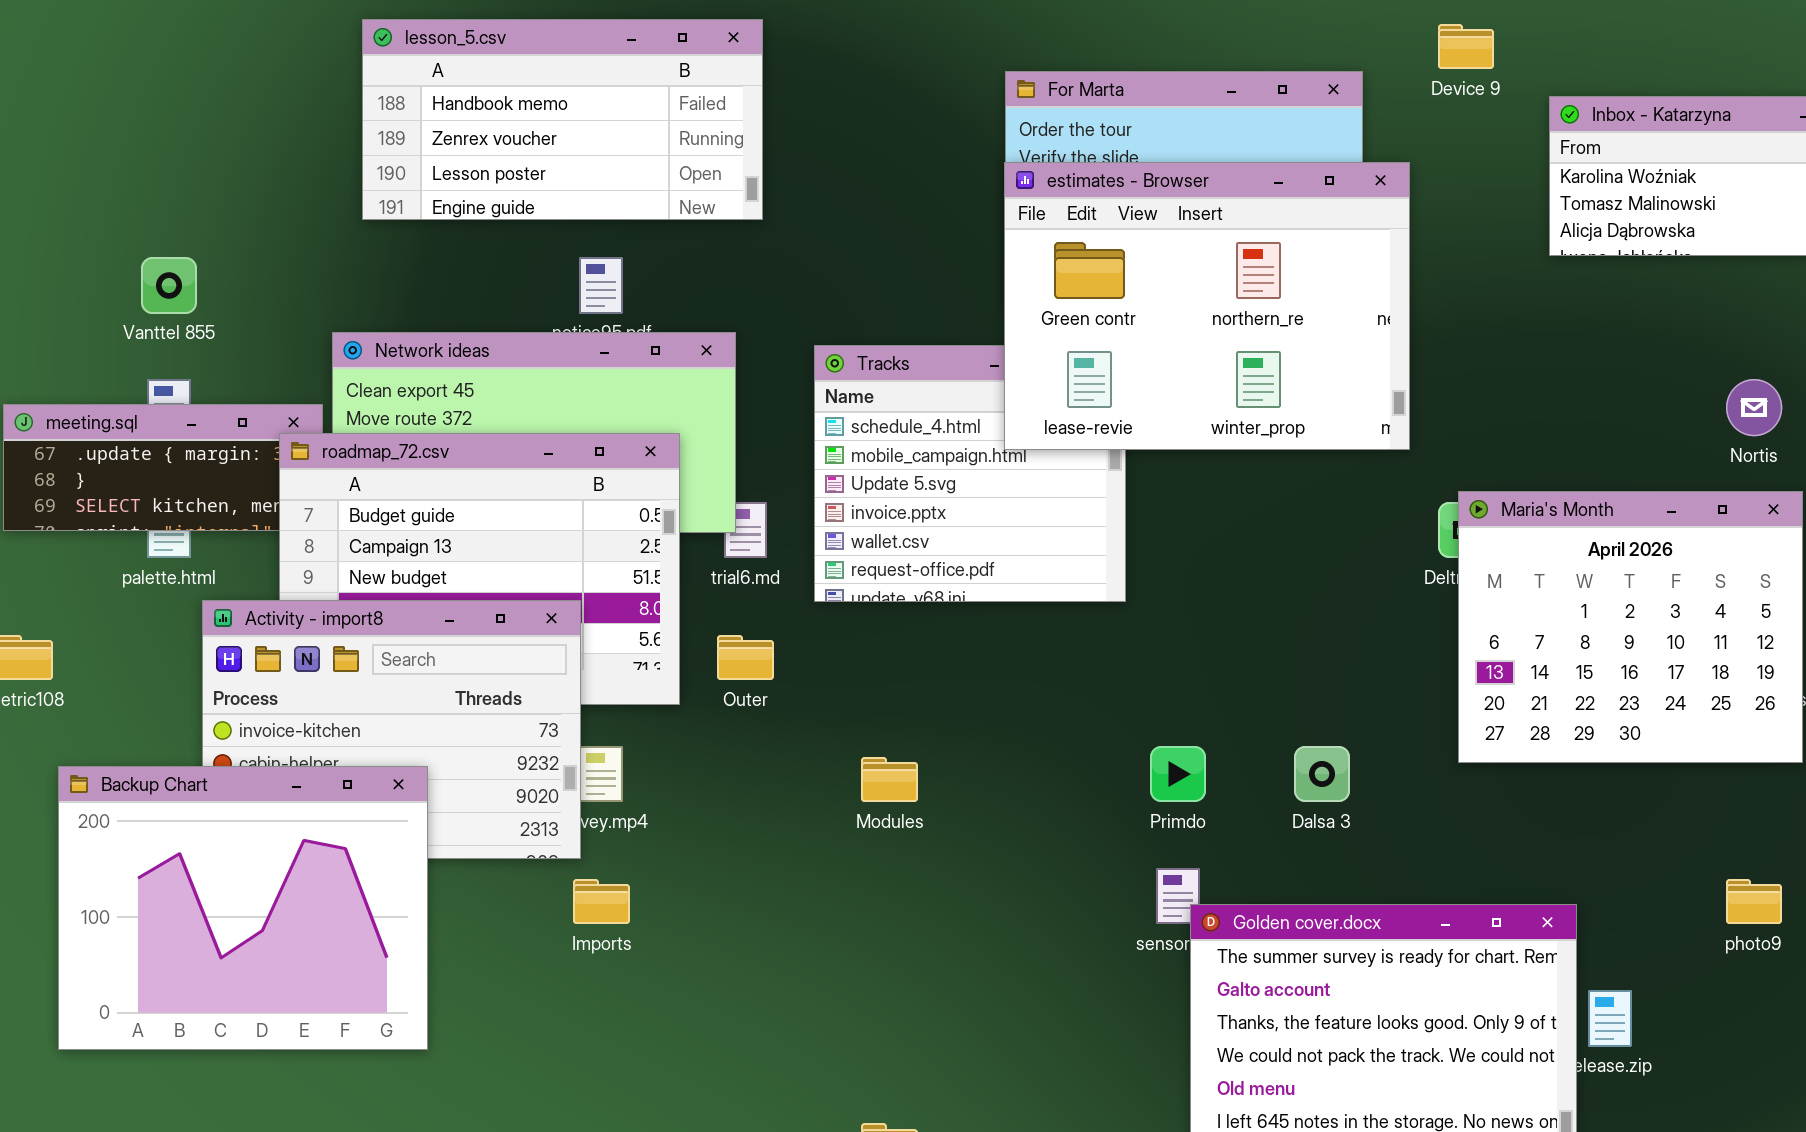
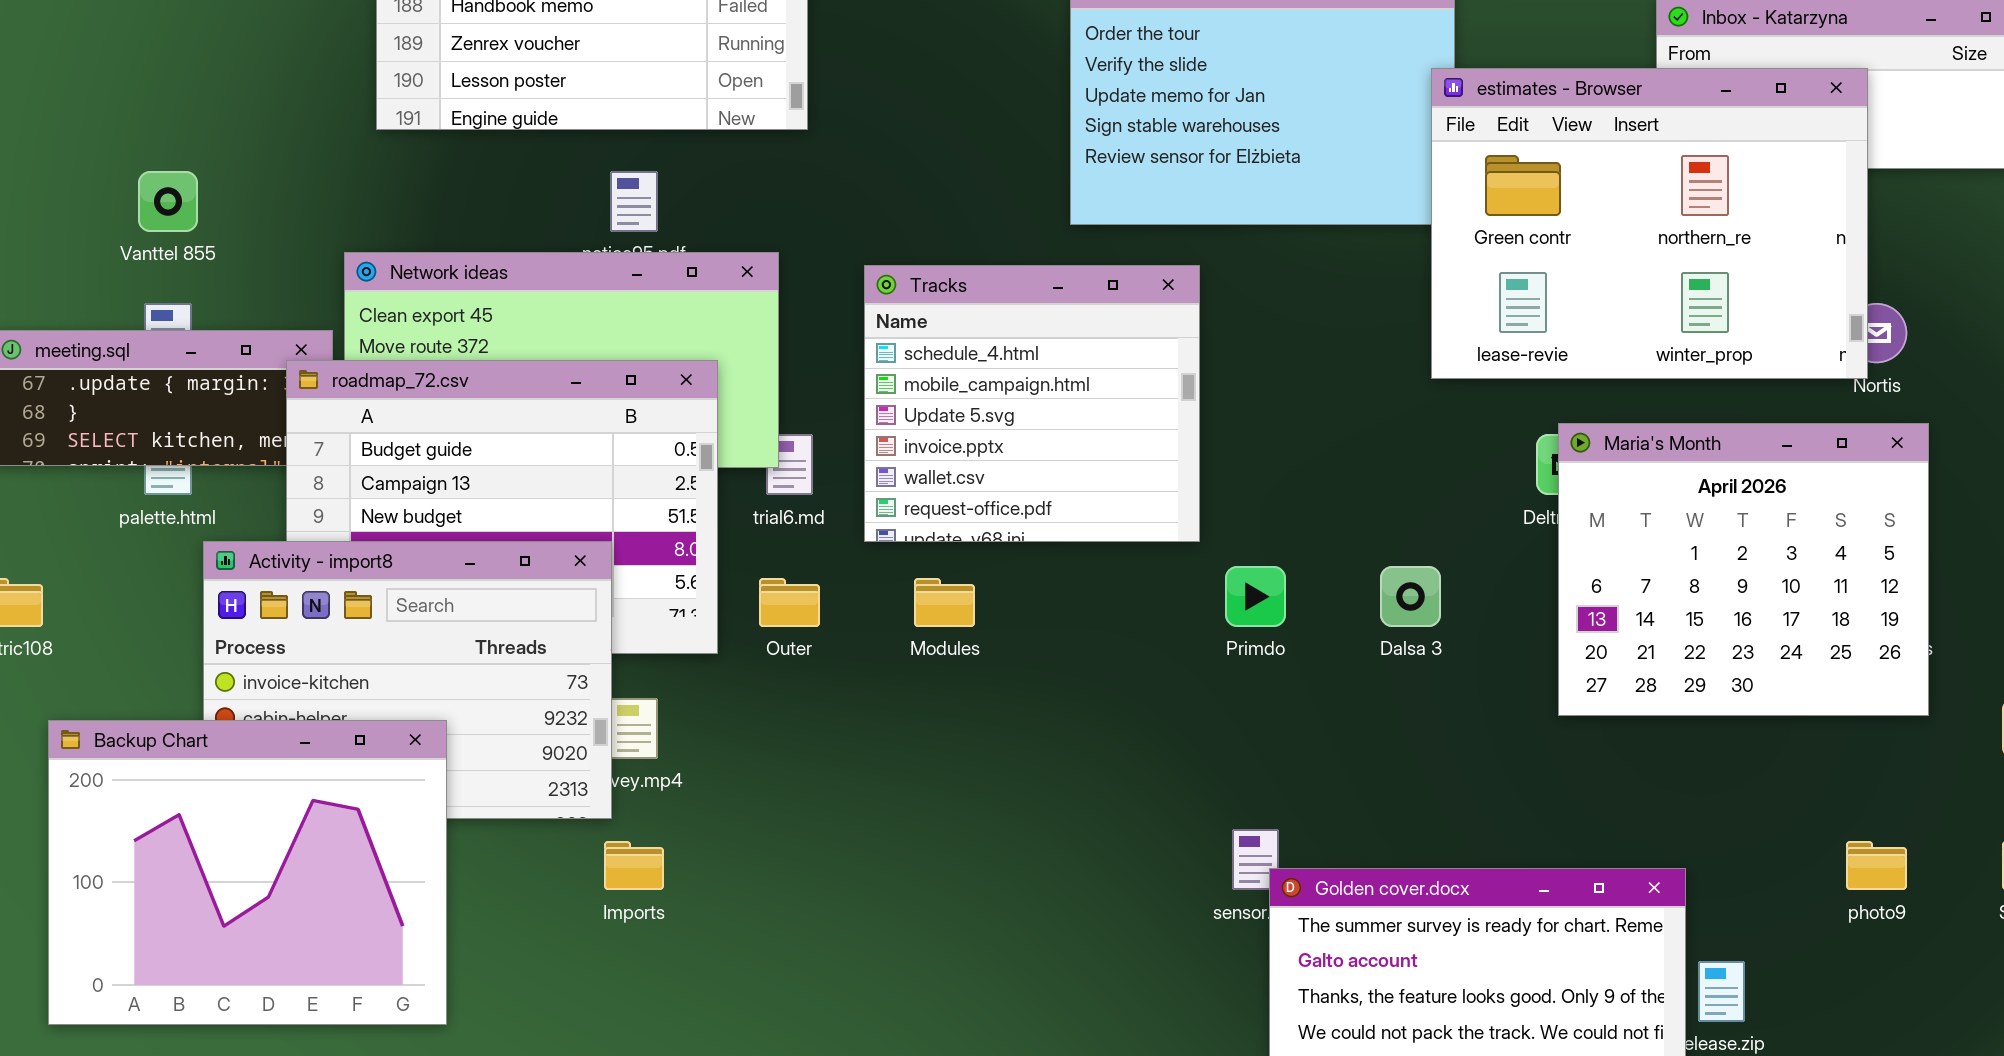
estimates - Browser: [1004,162,1410,450] -> [1431,68,1868,379], moved
Primdo: [1150,746,1206,802] -> [1225,566,1286,627], moved
Dalsa 3: [1294,746,1350,802] -> [1380,566,1441,627], moved
Modules: [861,757,918,802] -> [914,578,975,627], moved

